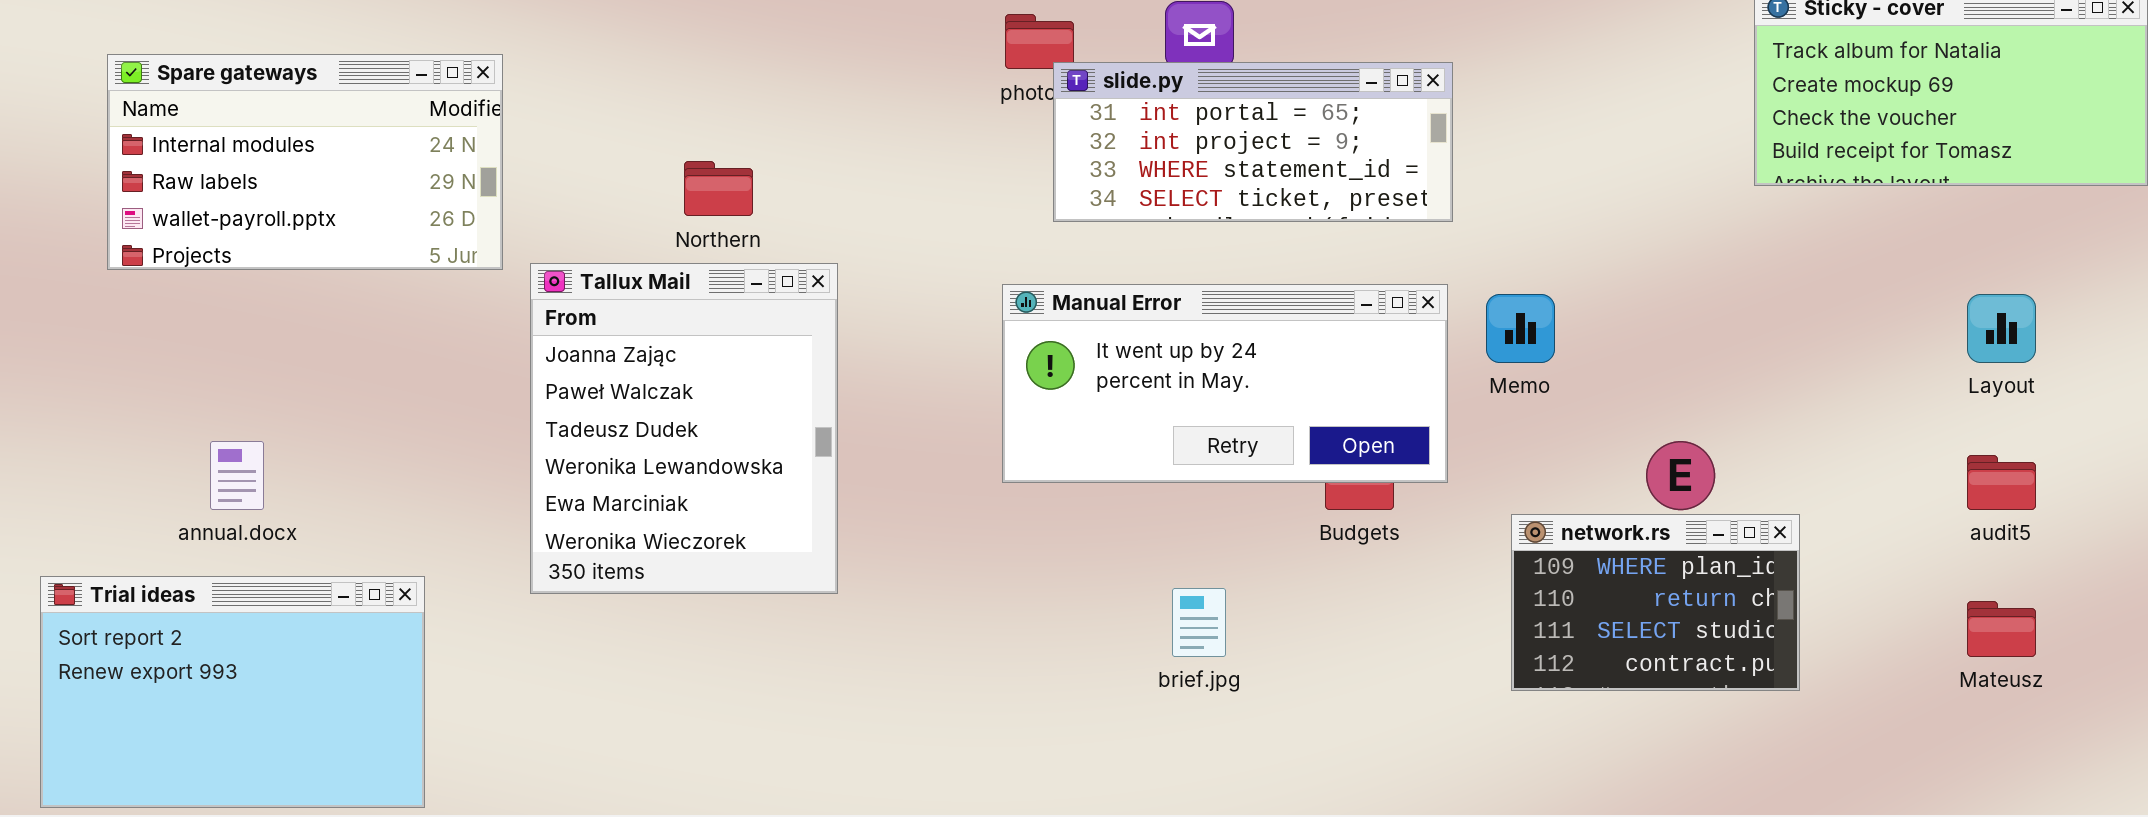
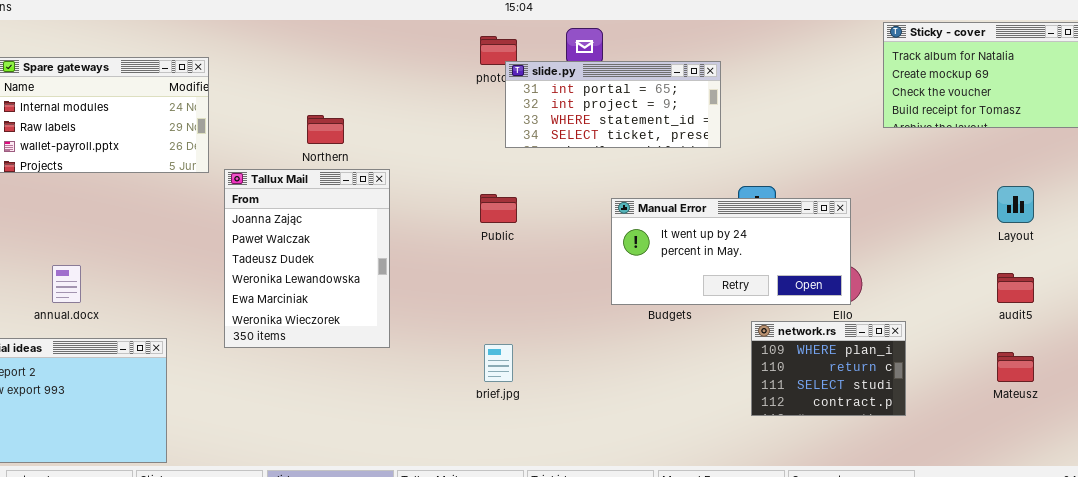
Manual Error: [1002,284,1448,483] -> [611,198,851,305], moved
network.rs: [1511,514,1800,691] -> [751,321,906,416], moved
brief.jpg: [1172,588,1226,657] -> [484,344,513,382], moved

